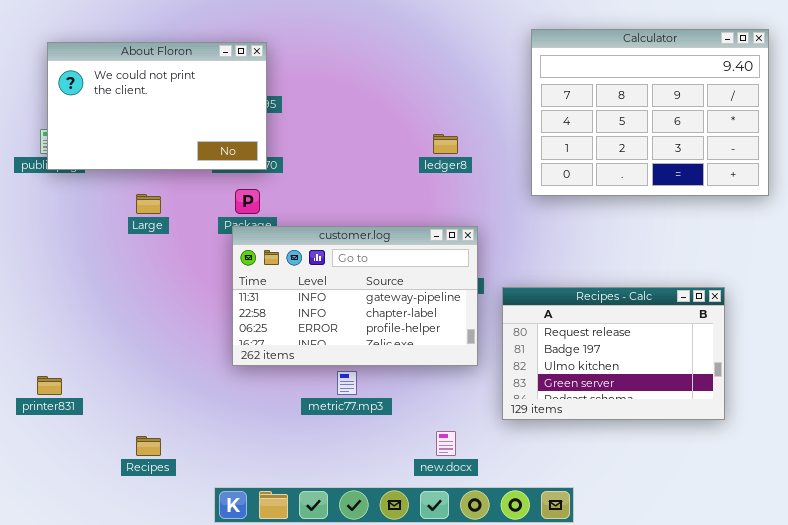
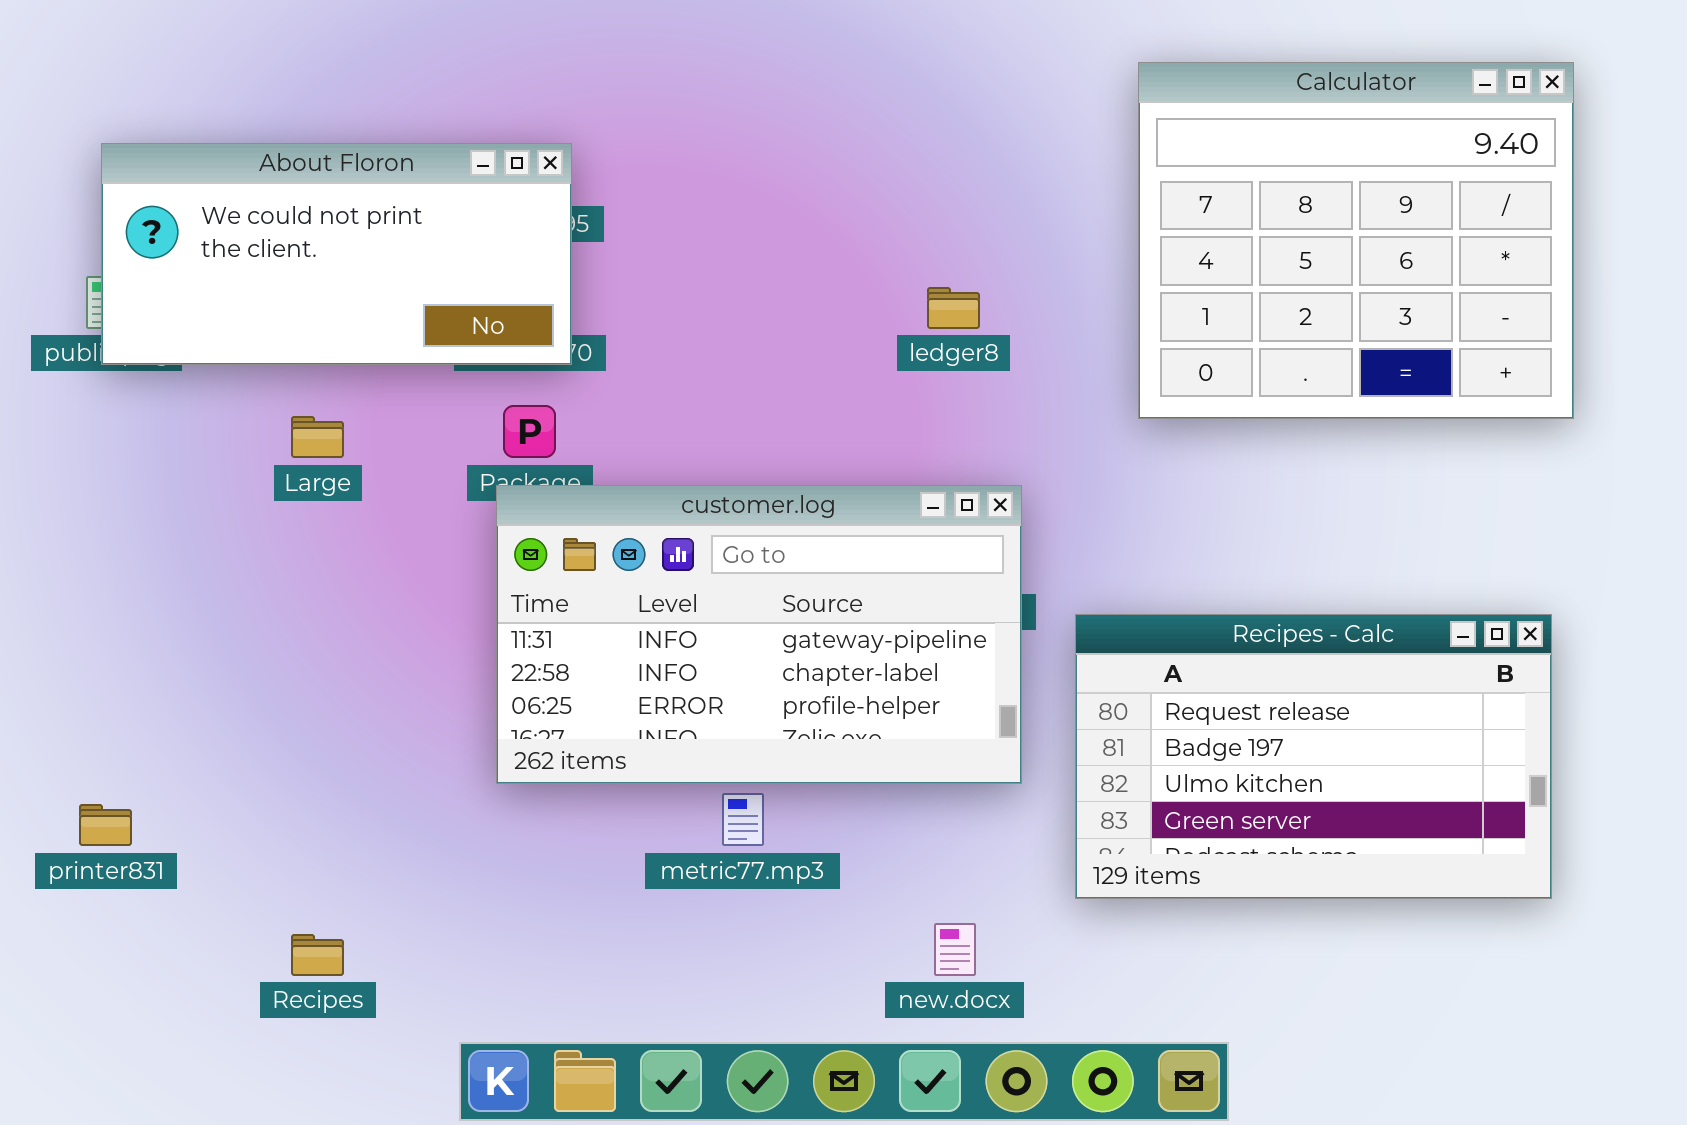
Calculator: [531,29,769,196] -> [1138,62,1574,419], resized
About Floron: [47,42,267,170] -> [101,143,572,365], resized

